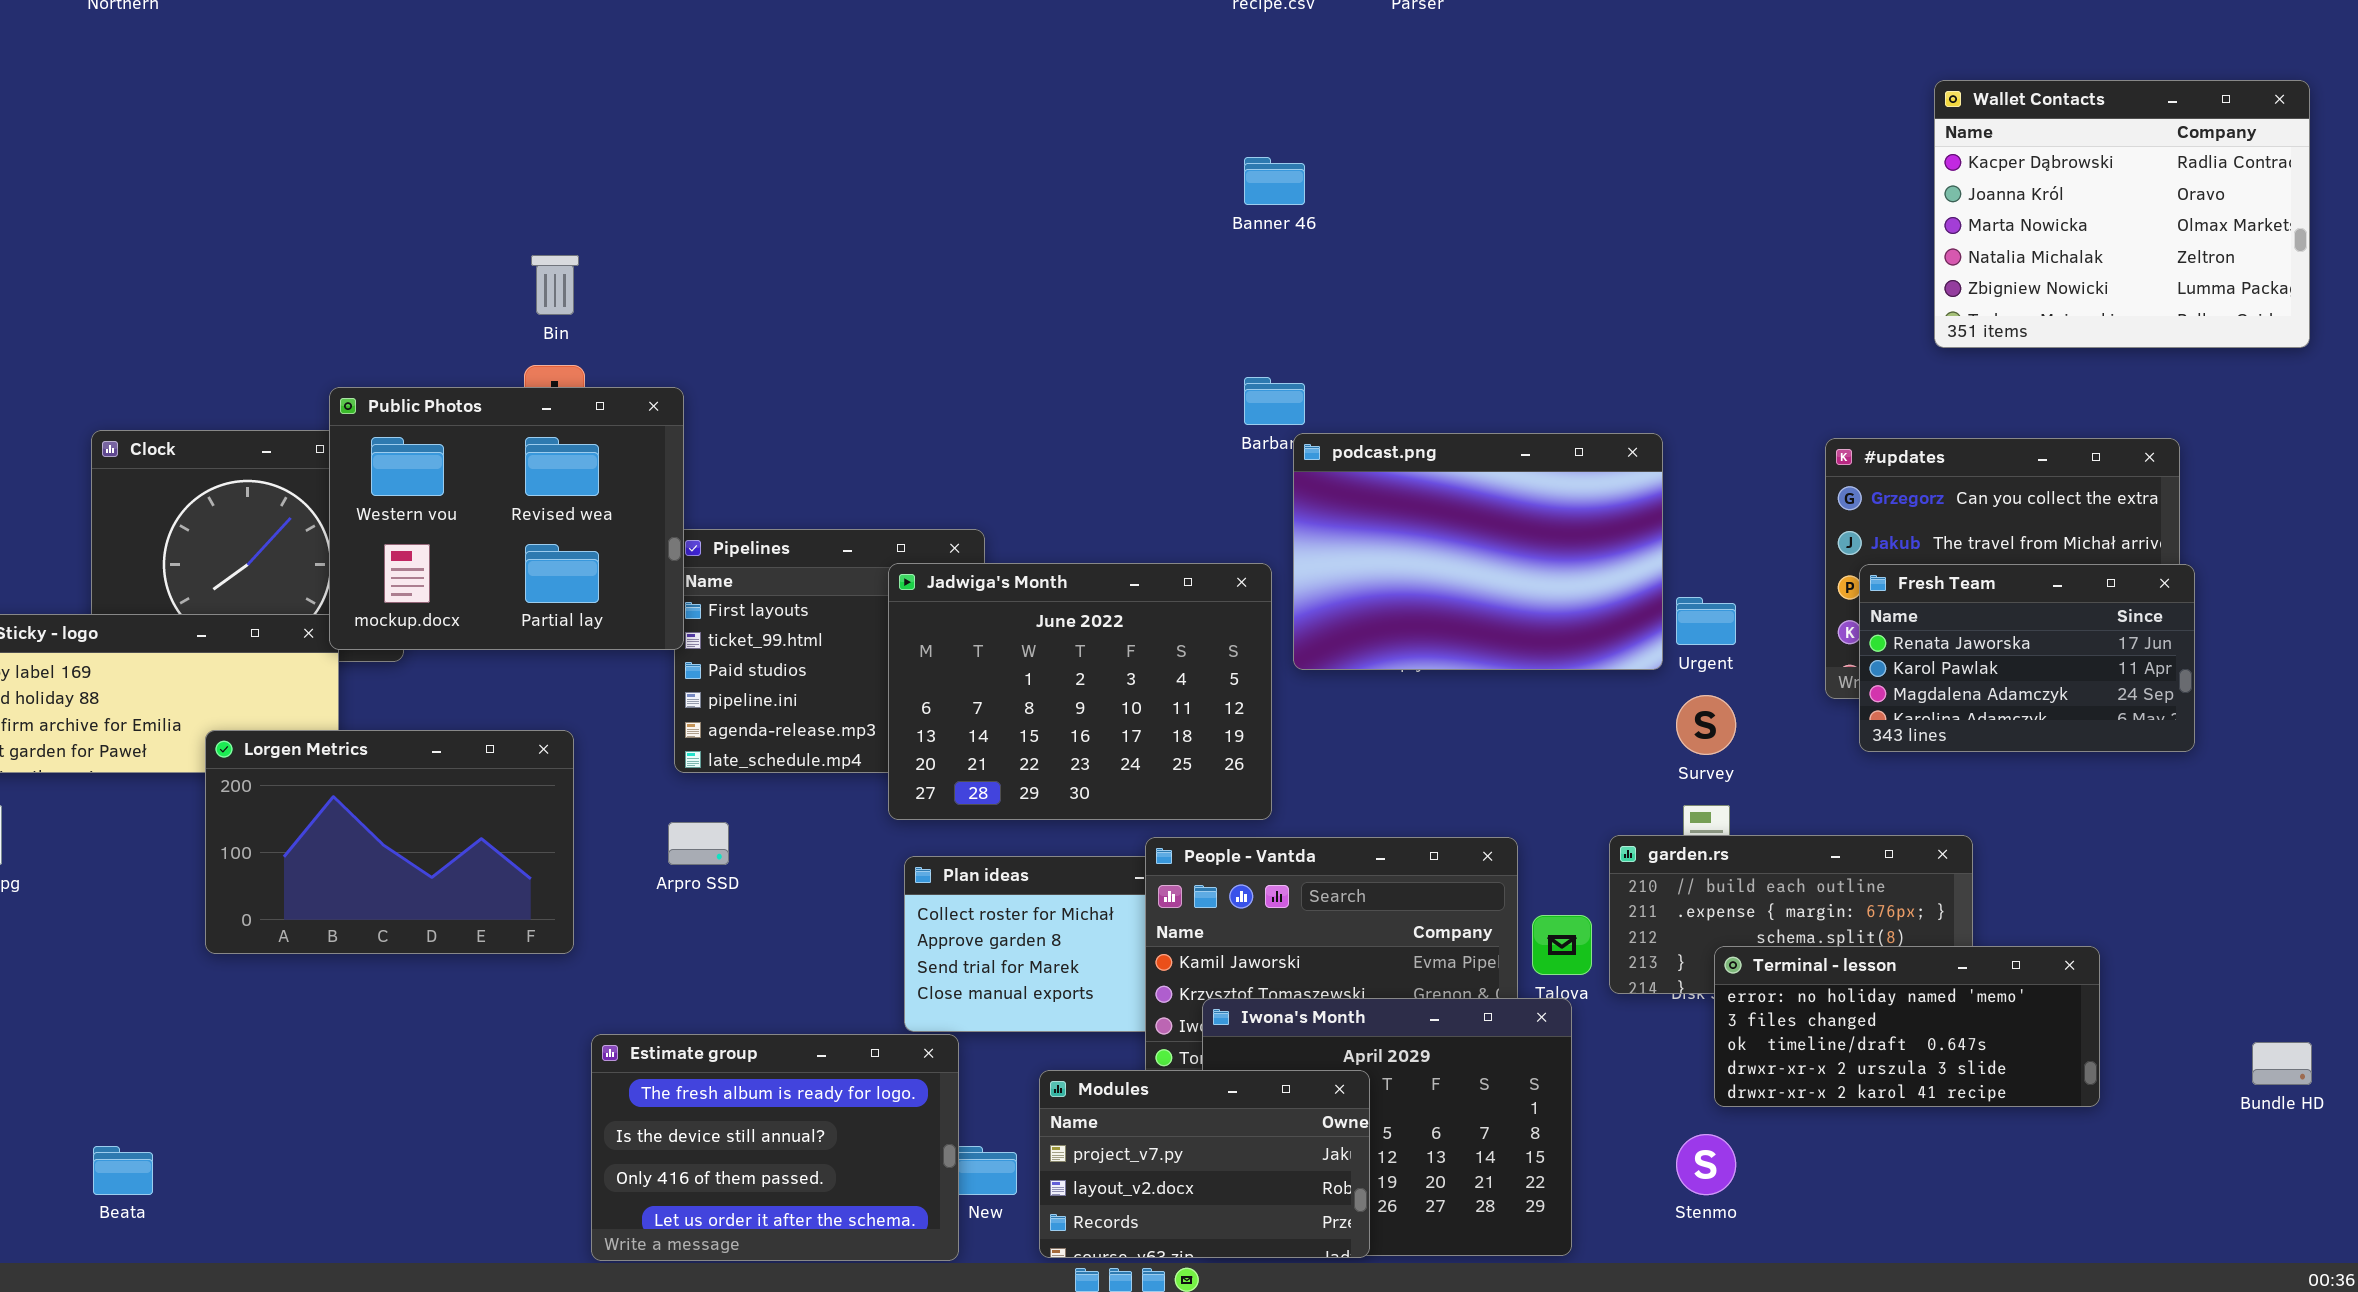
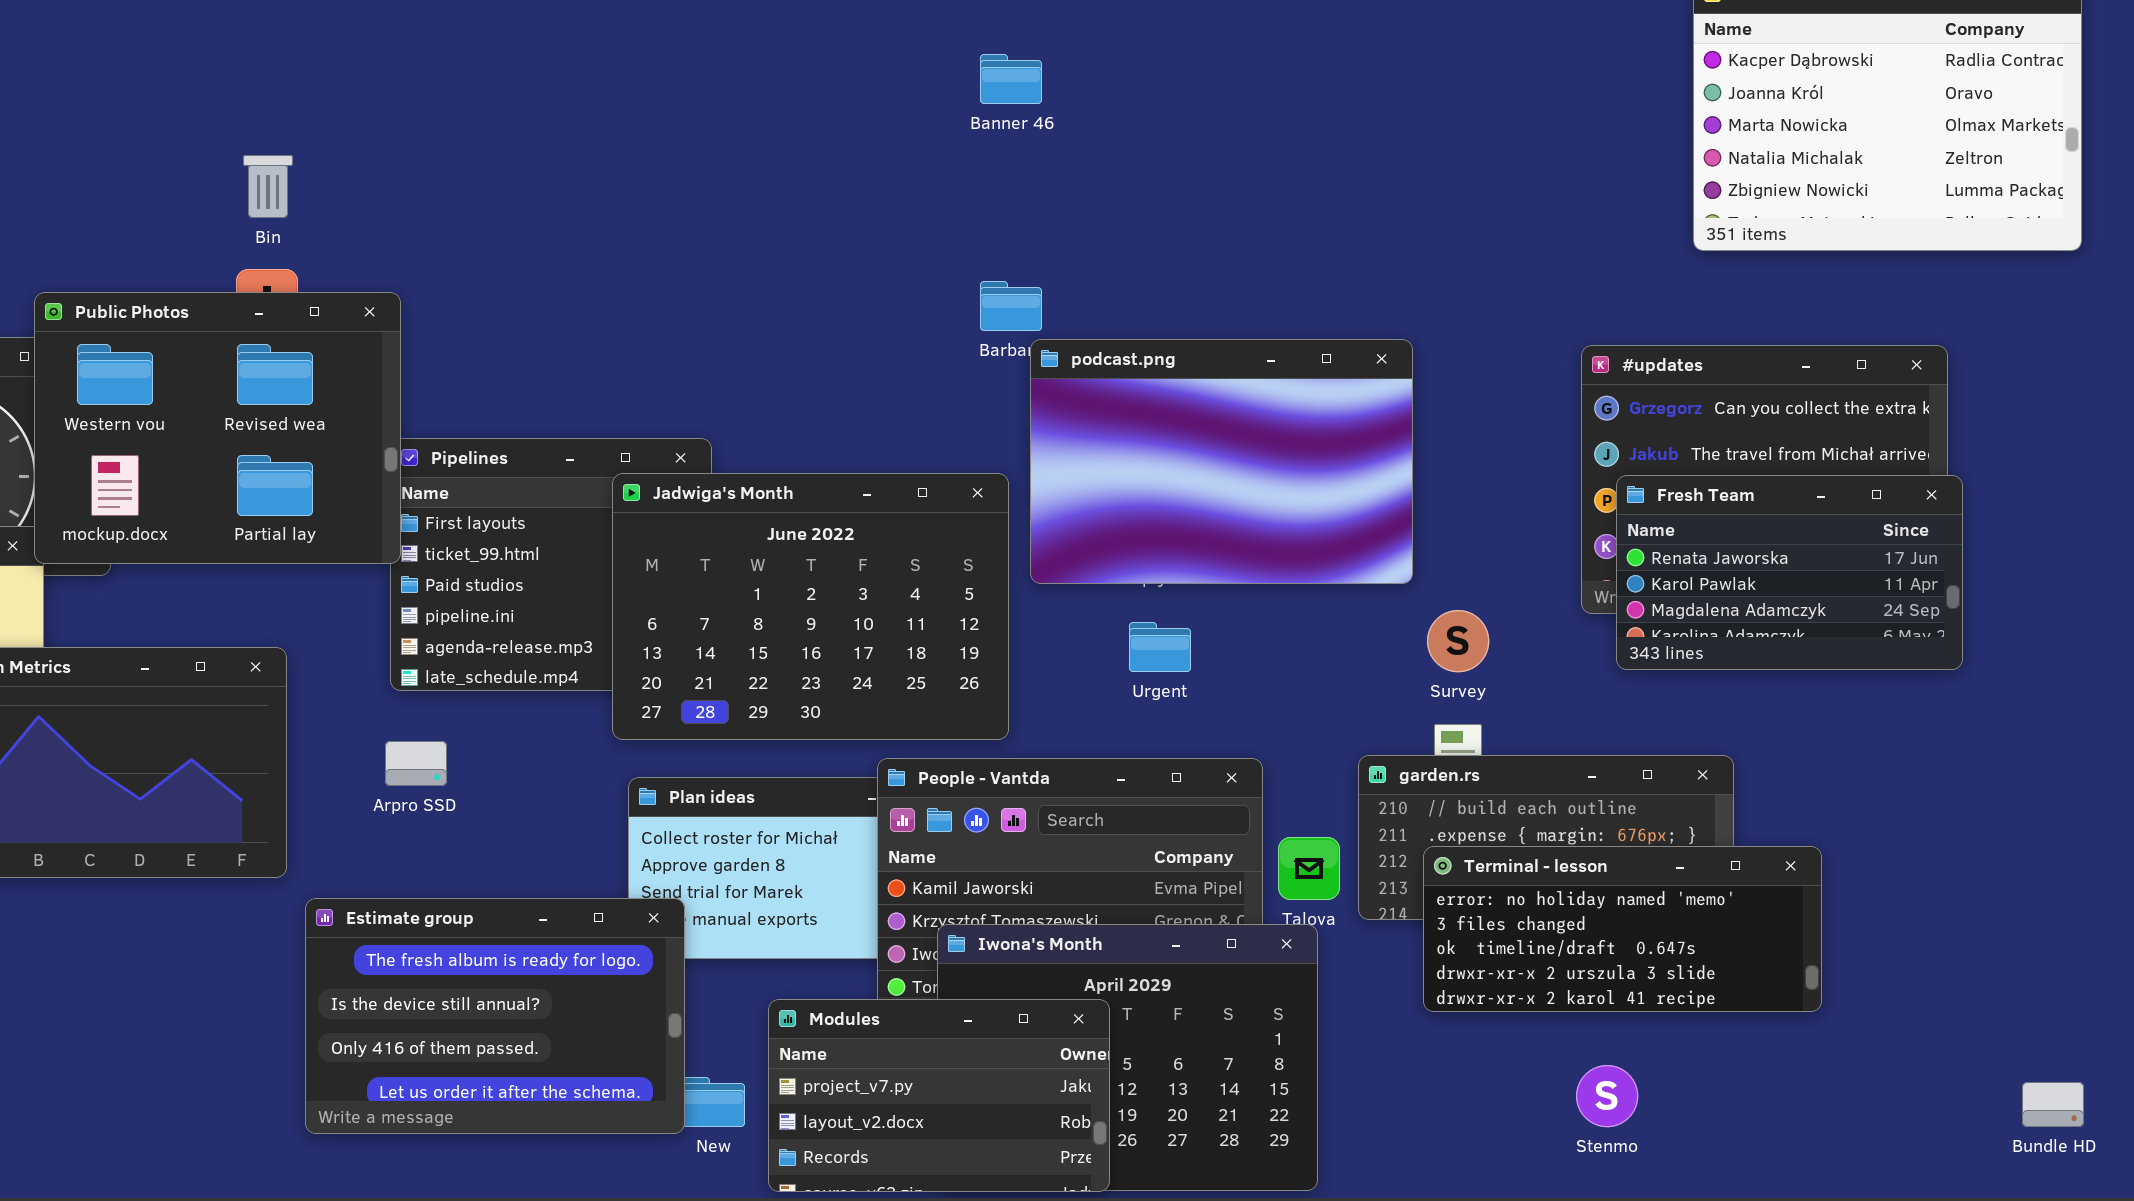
Urgent: [1676,597,1736,645] -> [1129,622,1191,672], moved
Terminal - lesson: [1714,946,2100,1107] -> [1423,846,1822,1012], moved
Estimate group: [591,1034,959,1261] -> [305,898,685,1134], moved
Bundle HD: [2252,1042,2312,1085] -> [2022,1082,2084,1127], moved
Stenmo: [1676,1134,1736,1195] -> [1576,1065,1638,1127], moved

